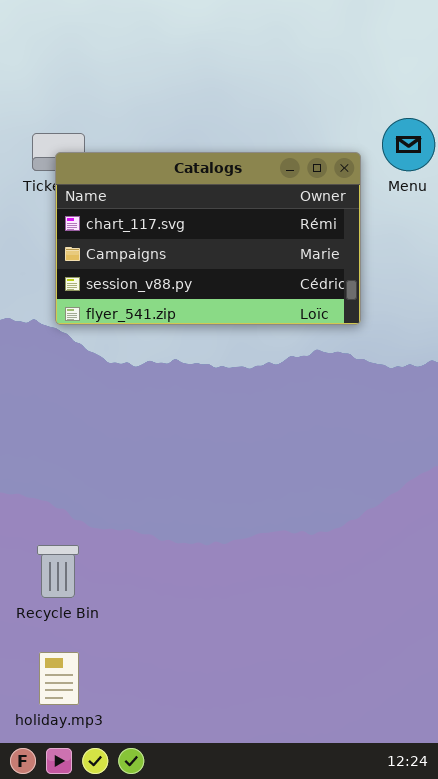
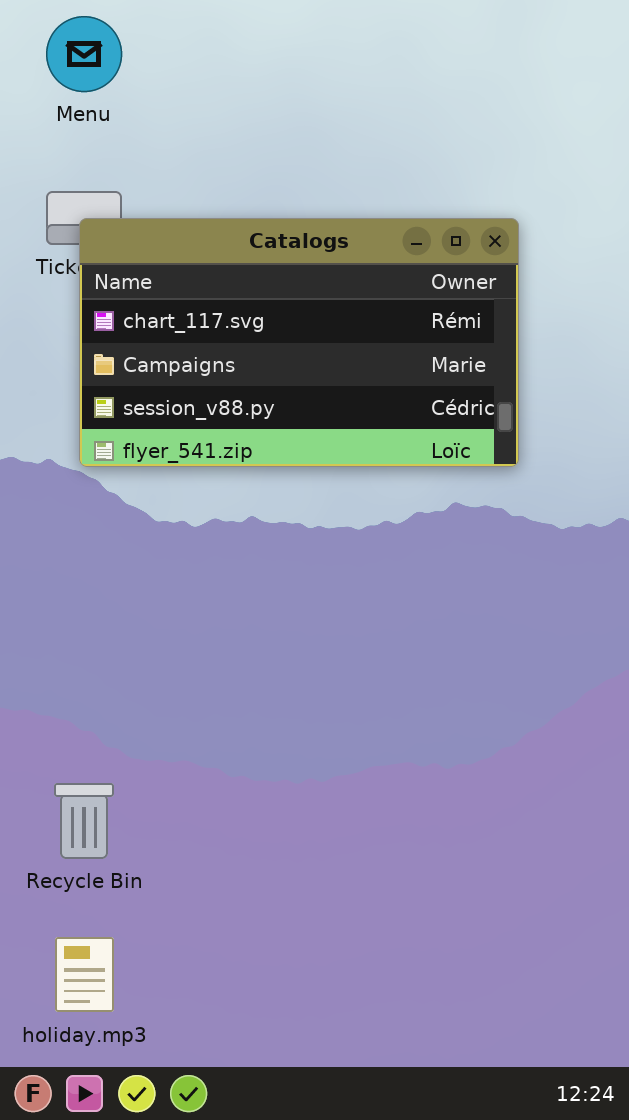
Menu: [382,118,435,171] -> [46,16,122,92], moved

